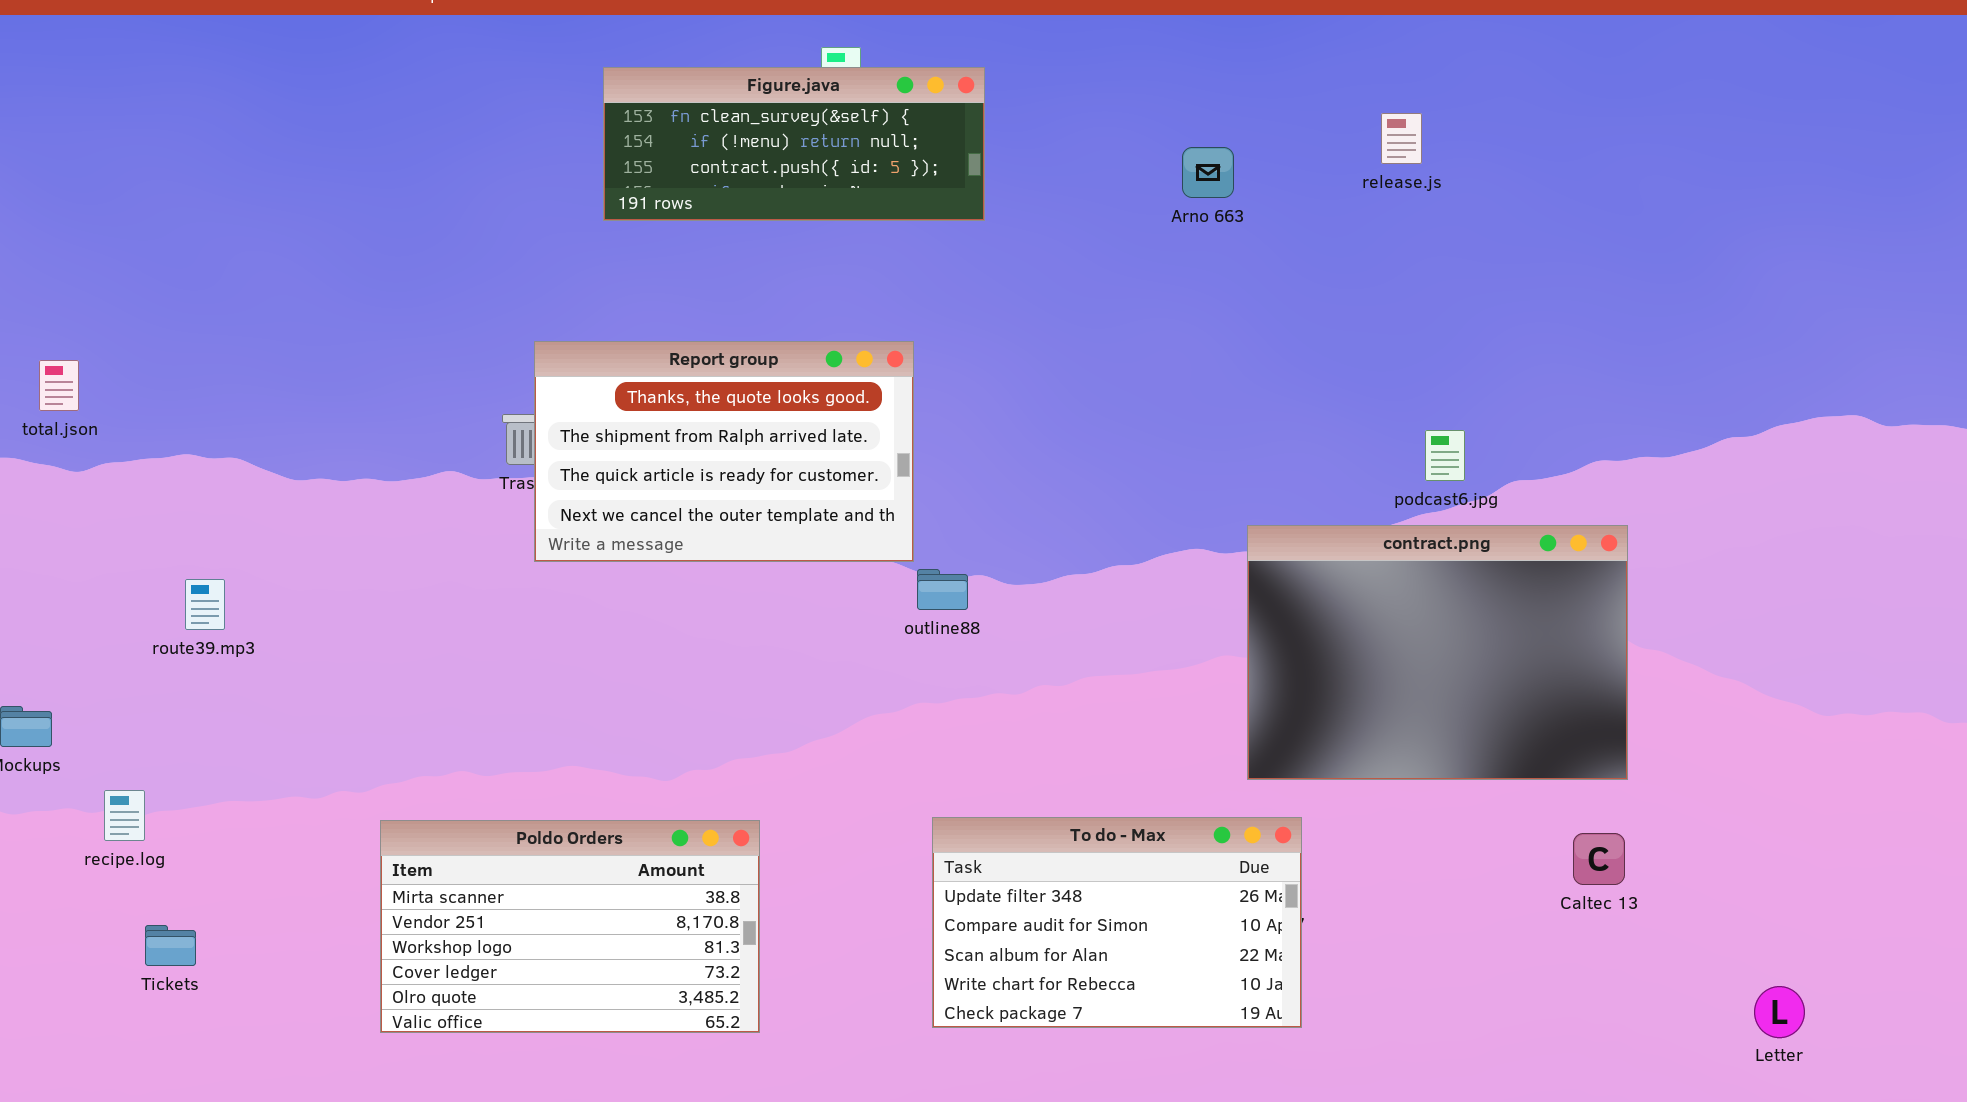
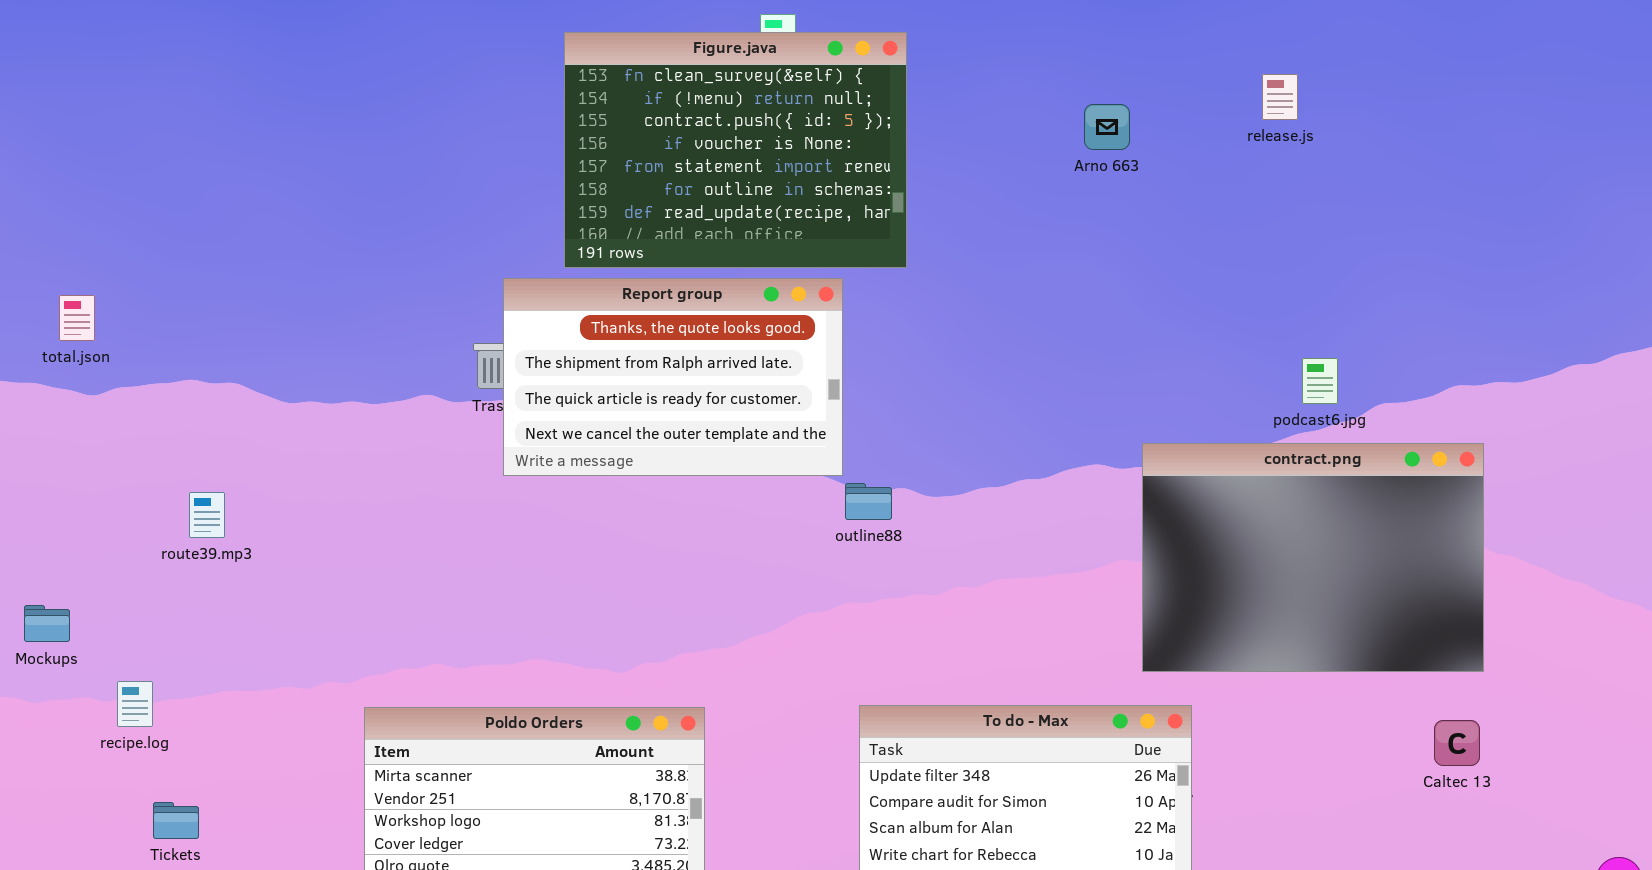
Figure.java: [603,67,985,221] -> [564,32,907,268], resized

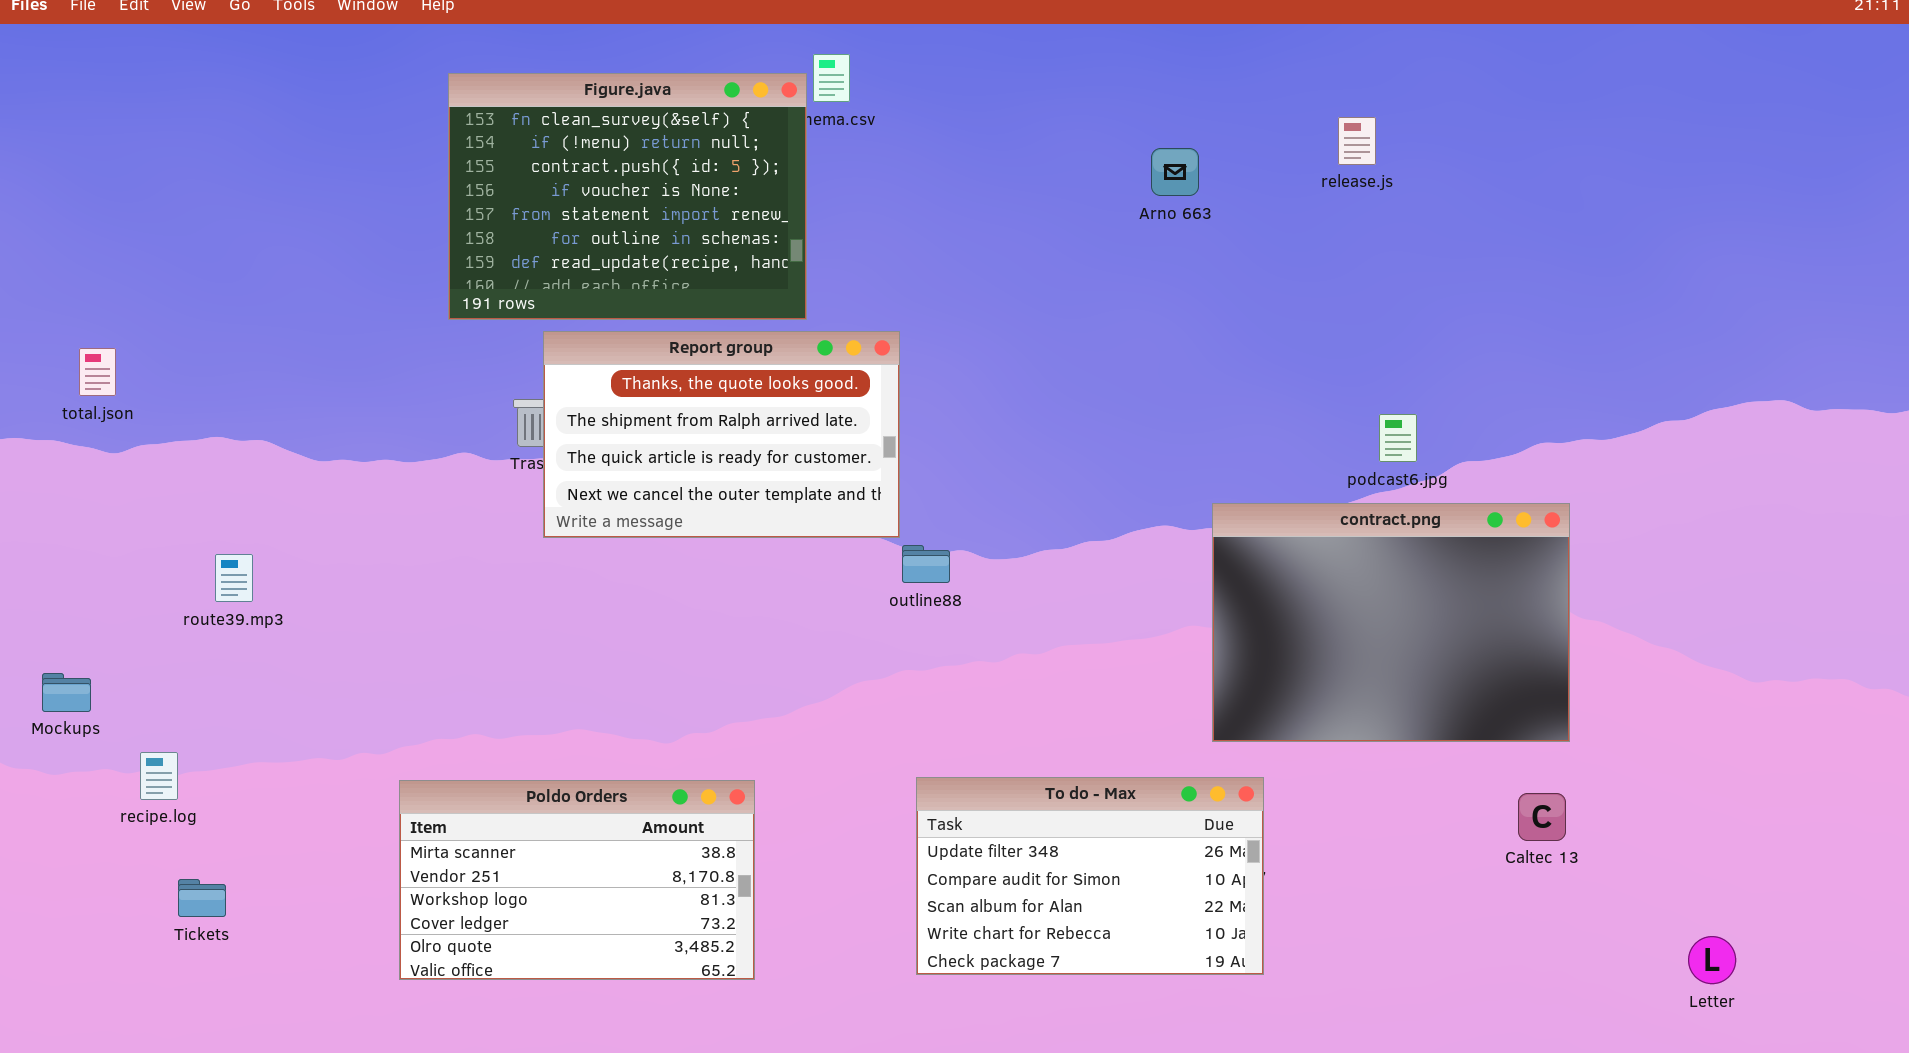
Figure.java: [564,32,907,268] -> [448,73,807,320], moved

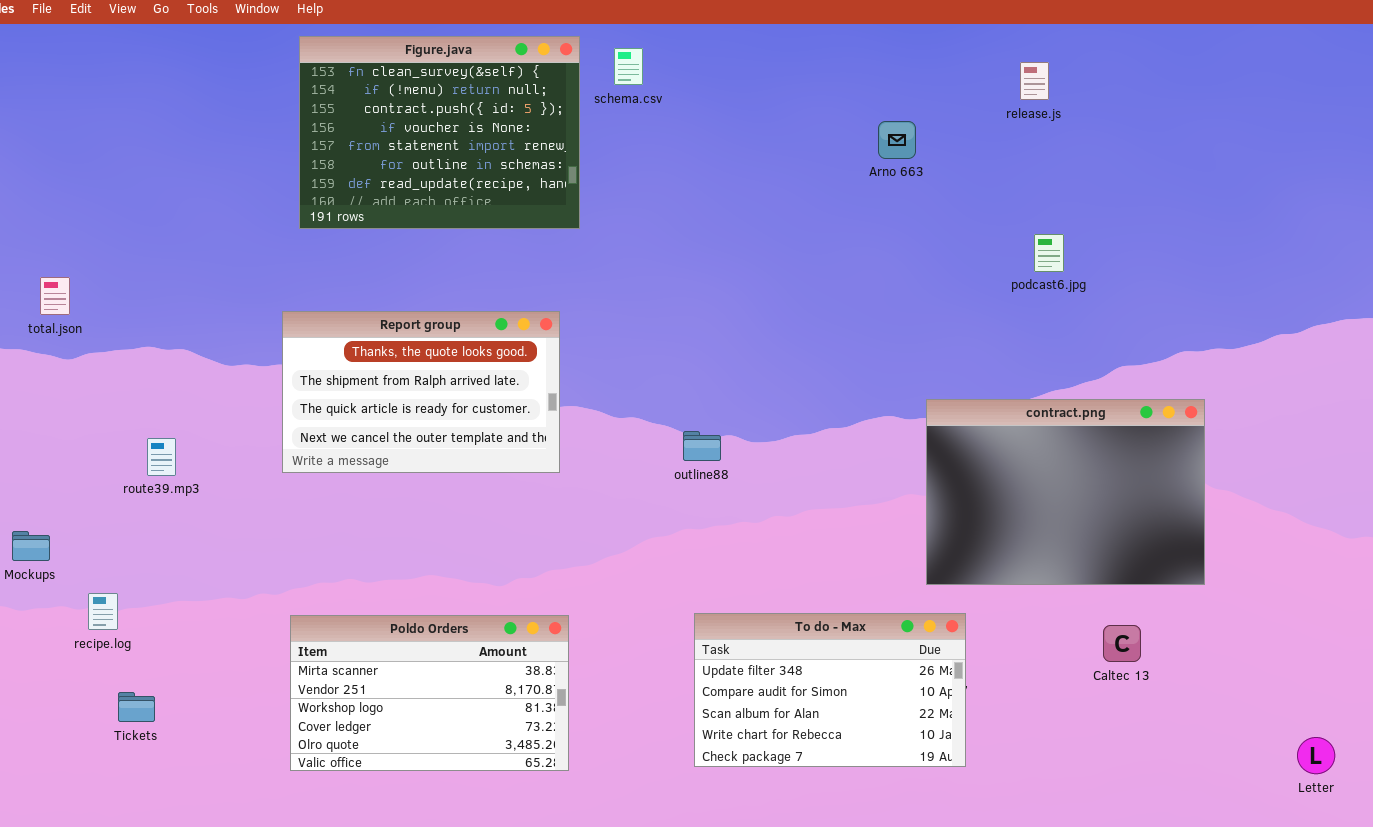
Figure.java: [448,73,807,320] -> [299,36,580,229], moved
release.js: [1338,117,1376,165] -> [1020,62,1049,100], moved
Report group: [543,331,900,538] -> [282,311,560,473], moved
podcast6.jpg: [1379,414,1417,462] -> [1034,234,1064,272], moved
Caltec 13: [1518,793,1566,841] -> [1103,625,1141,662], moved

